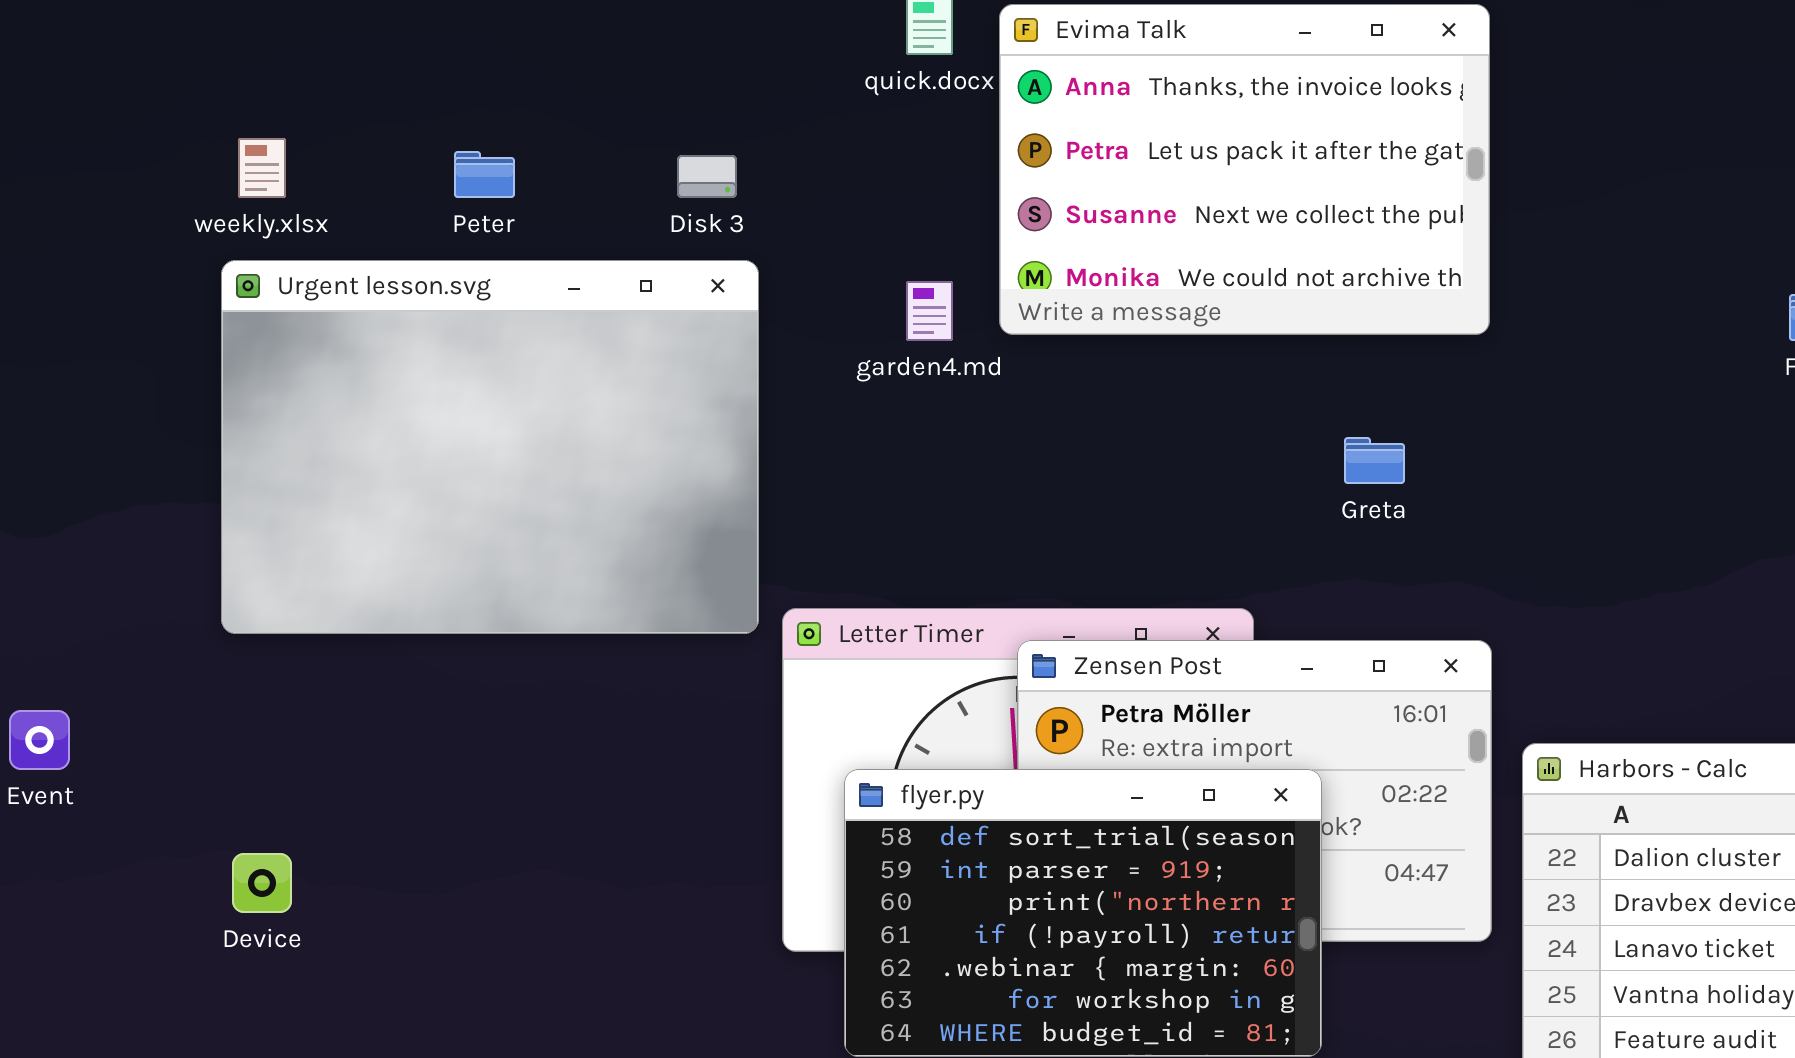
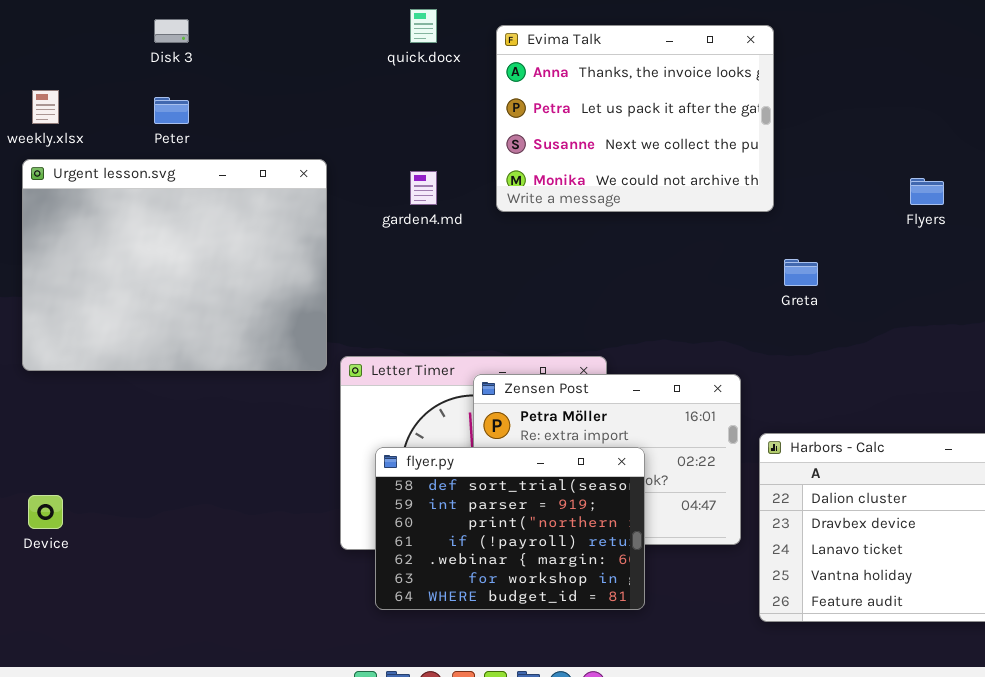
Evima Talk: [999,4,1490,335] -> [496,25,774,212], moved
Disk 3: [677,155,737,198] -> [154,19,189,43], moved
Greta: [1344,437,1405,484] -> [784,259,818,286], moved

